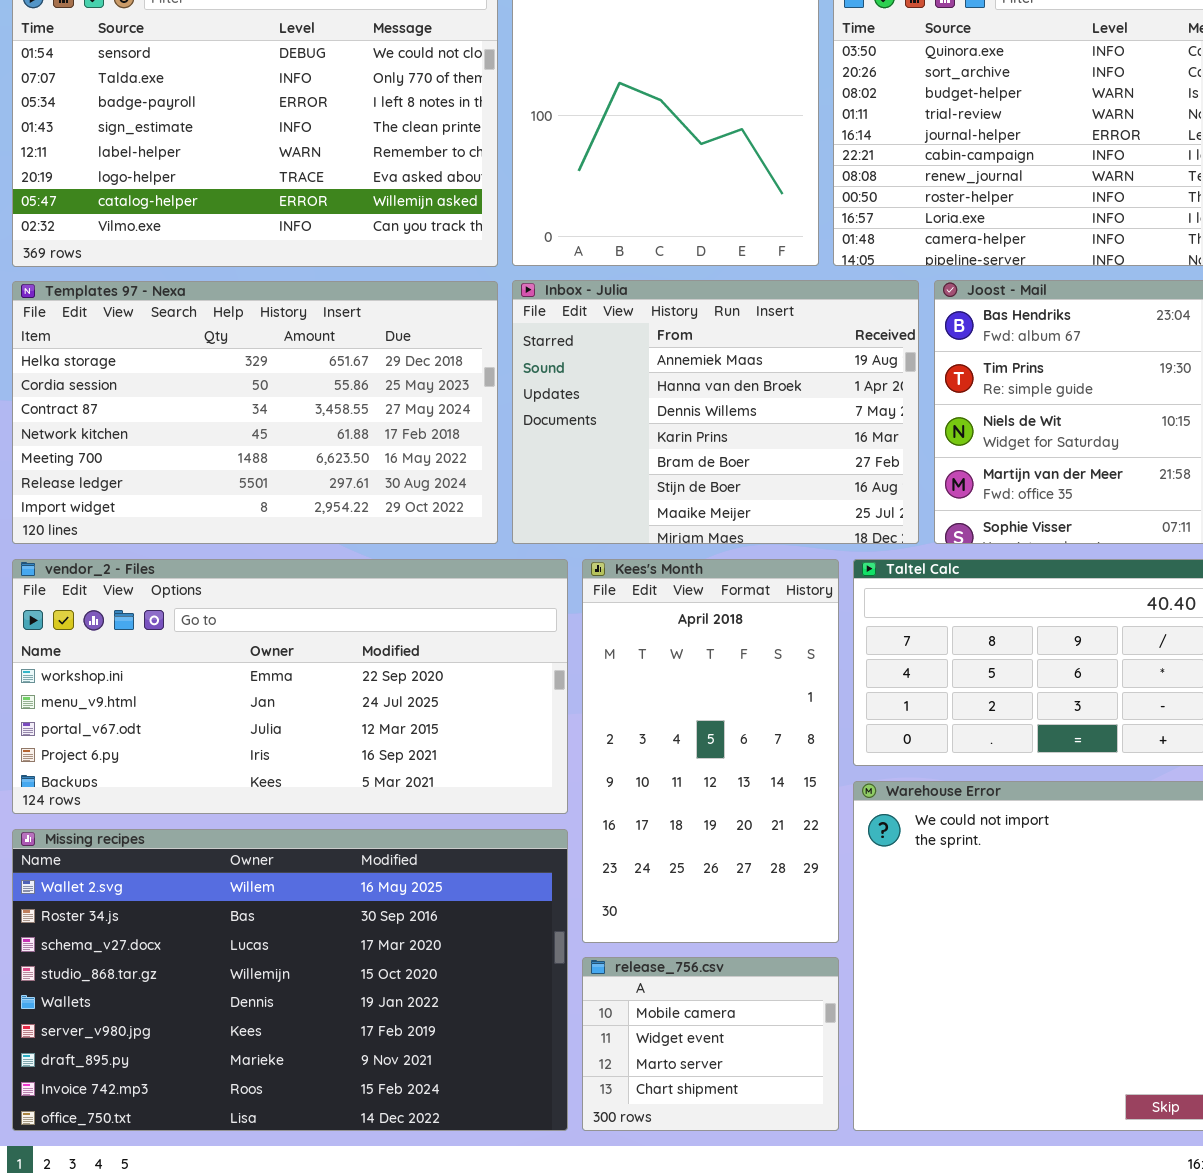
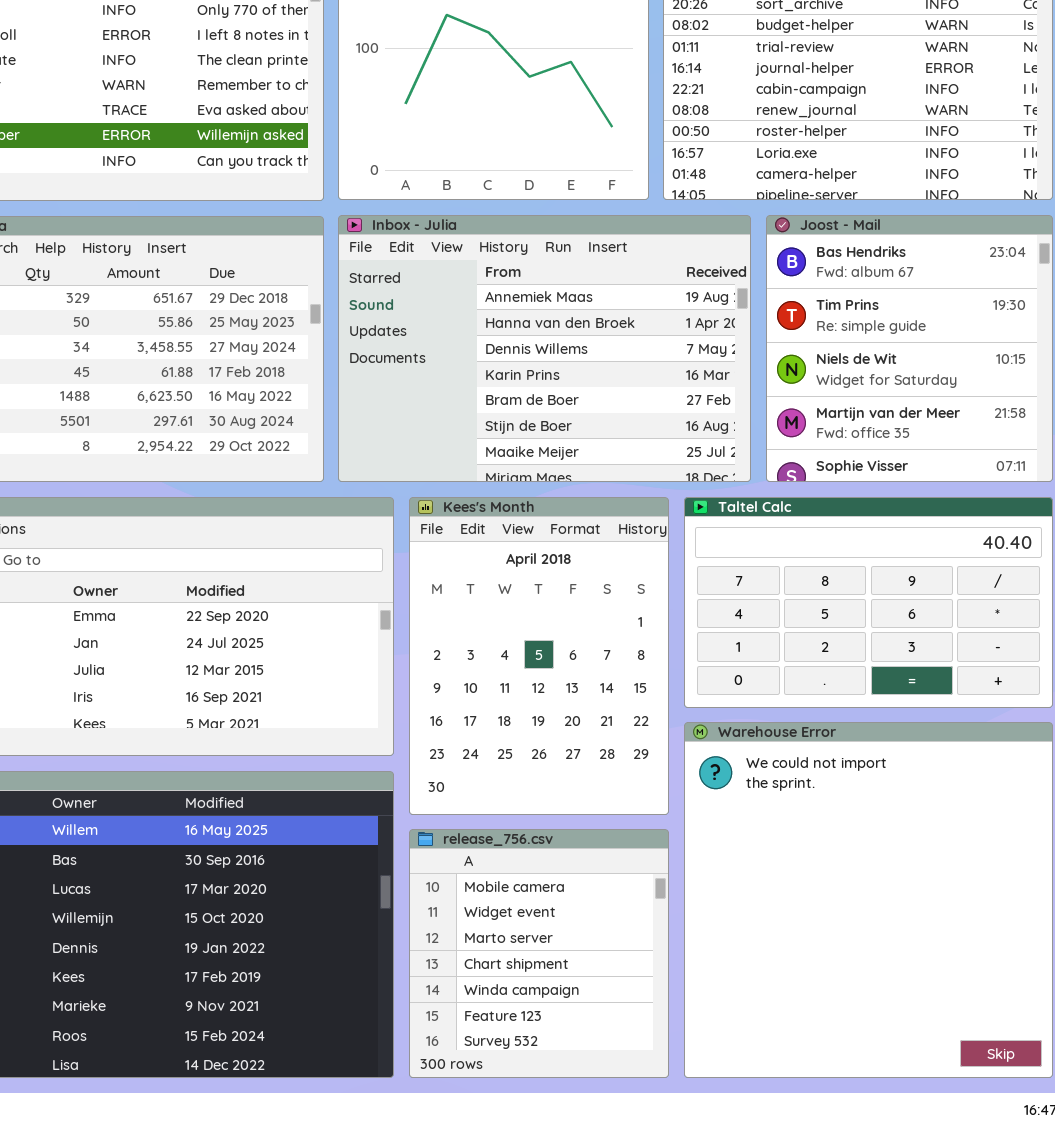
Kees's Month: [582,559,839,943] -> [409,497,669,815], resized
release_756.csv: [582,957,839,1131] -> [409,829,669,1078], resized

